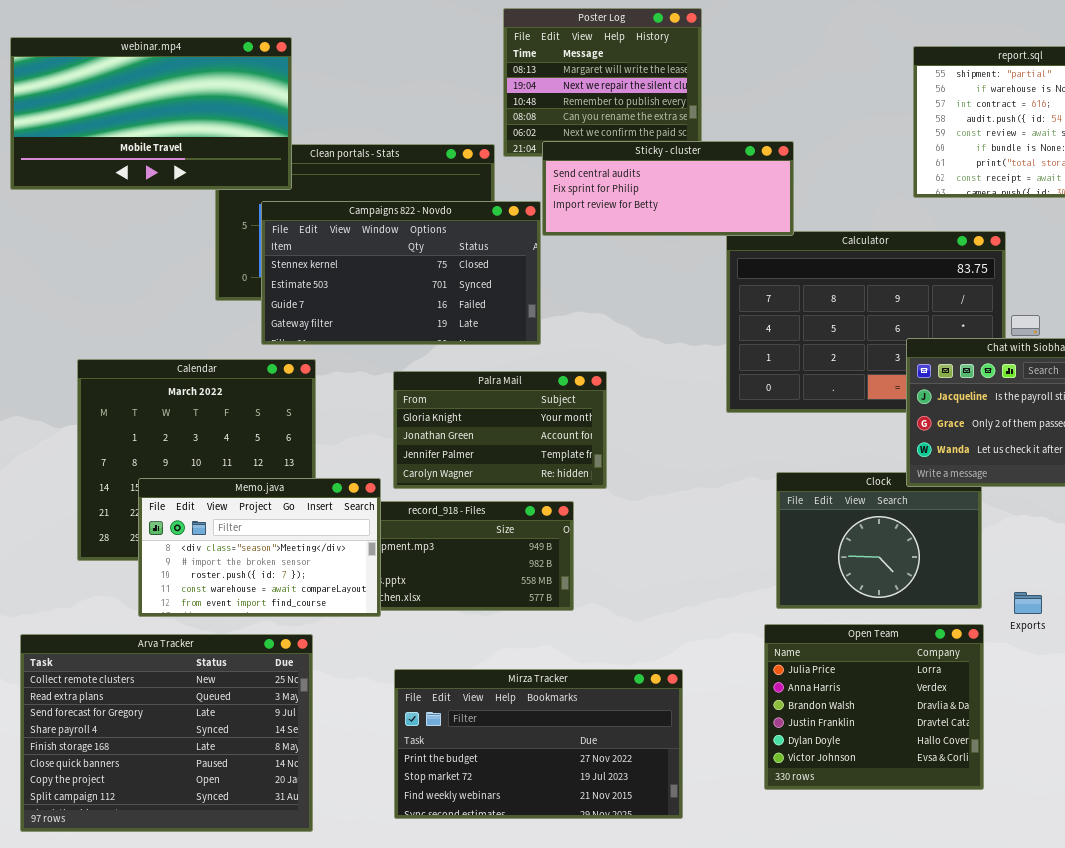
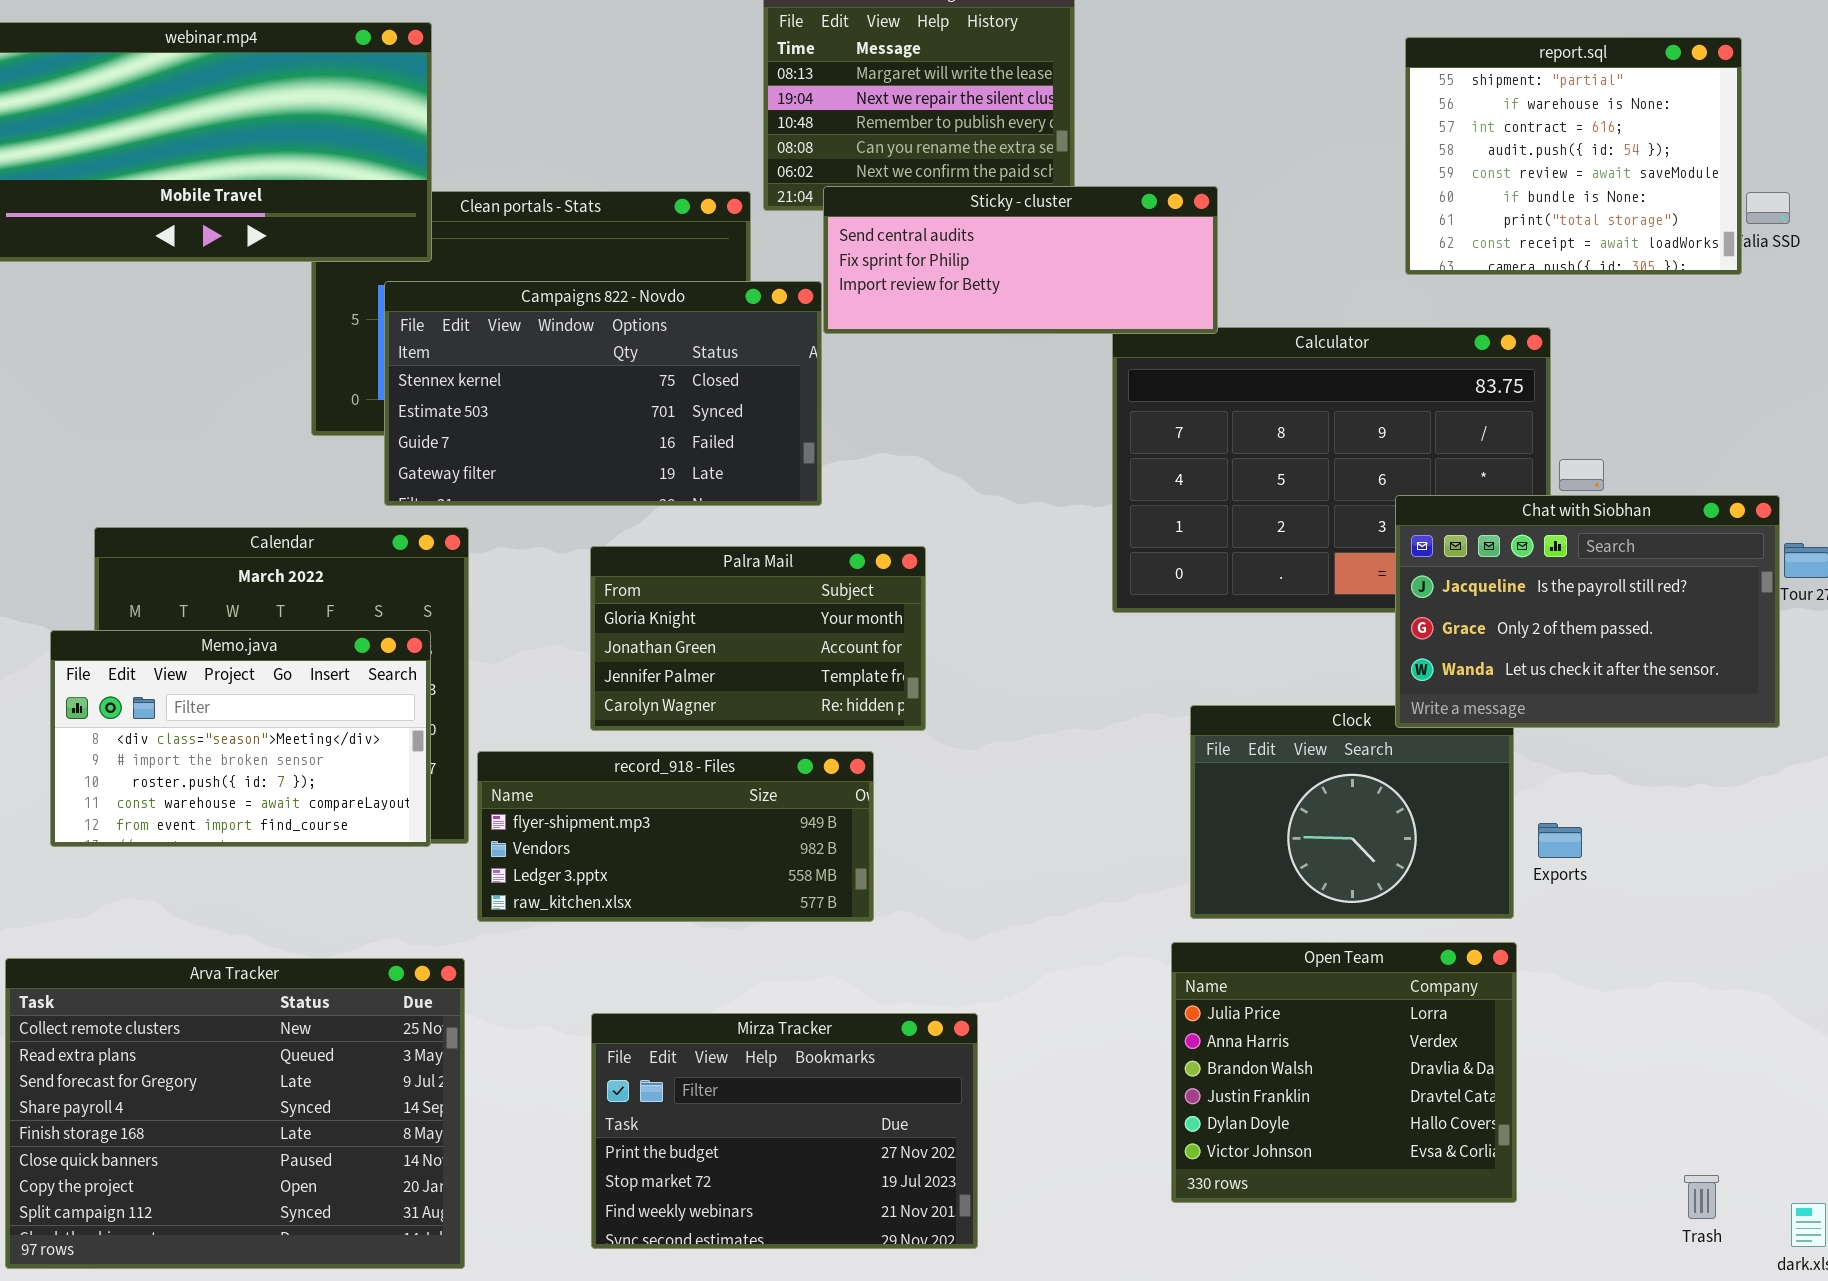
Memo.java: [138,478,381,617] -> [50,630,431,847], moved
Exports: [1014,592,1042,614] -> [1538,823,1582,858], moved
Mirza Tracker: [394,669,683,819] -> [591,1013,978,1249], resized

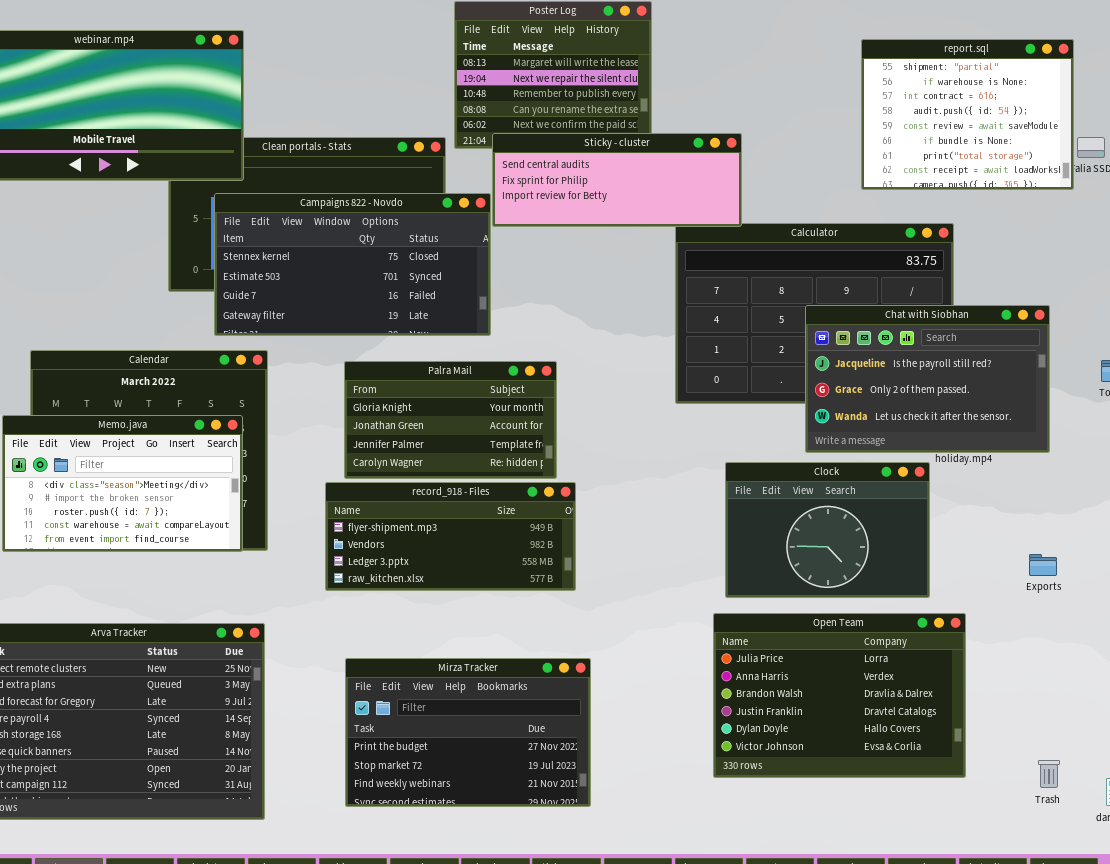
Chat with Siobhan: [1395,495,1780,728] -> [805,305,1050,453], moved
record_918 - Files: [477,751,874,922] -> [325,482,576,591], moved
Exports: [1538,823,1582,858] -> [1029,554,1057,576], moved
Open Team: [1171,942,1517,1203] -> [713,613,966,778], resized

